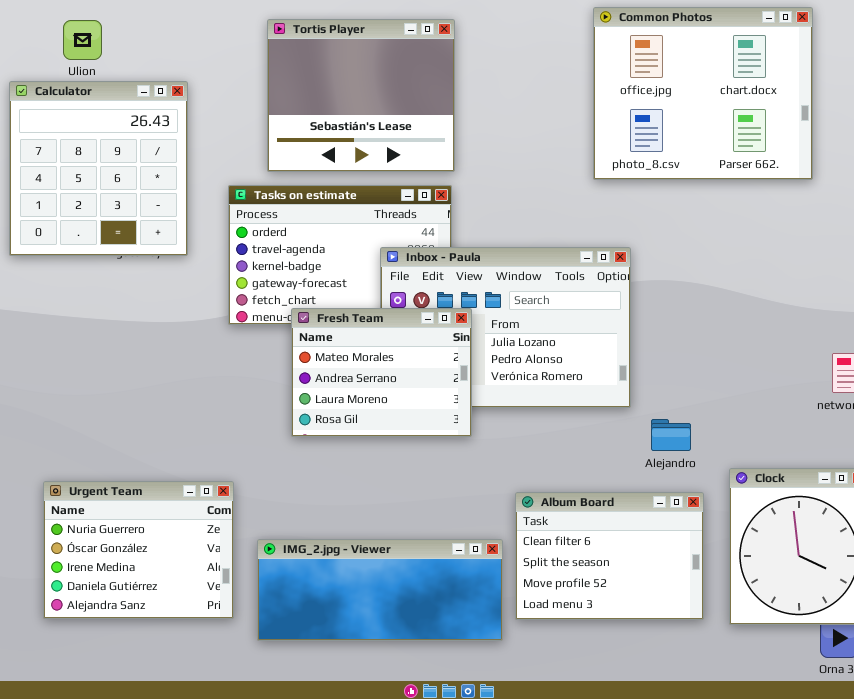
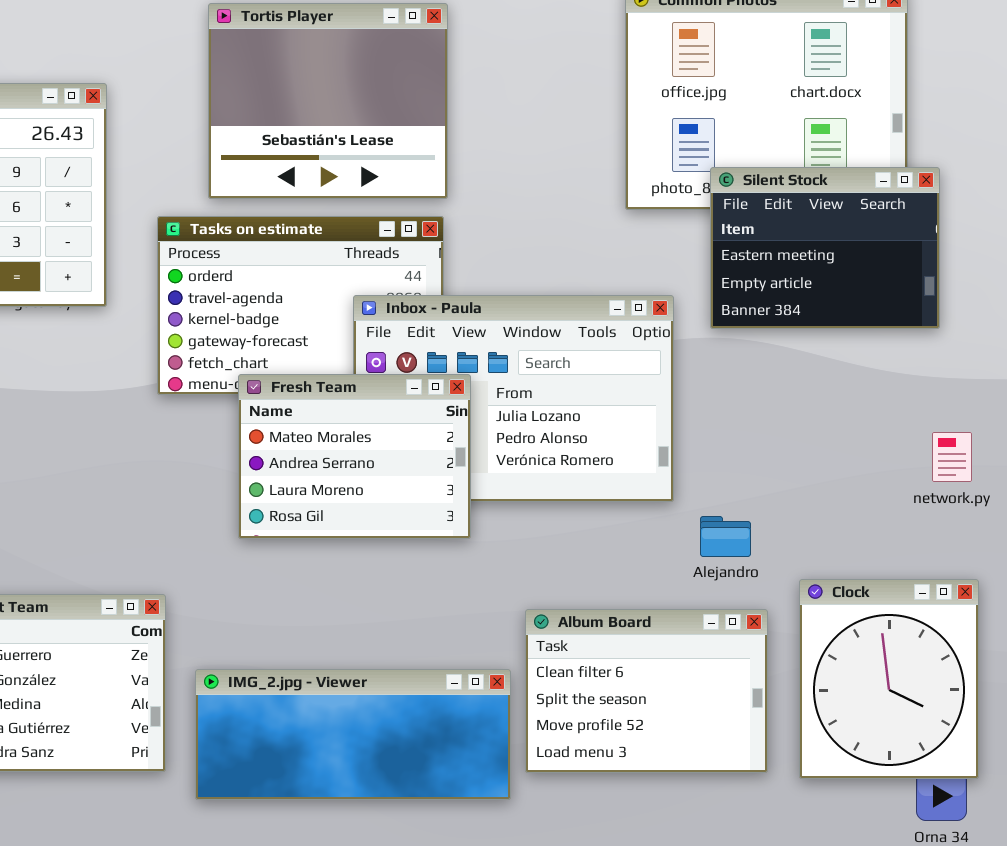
Silent Stock: none -> [710,167,940,329], opened

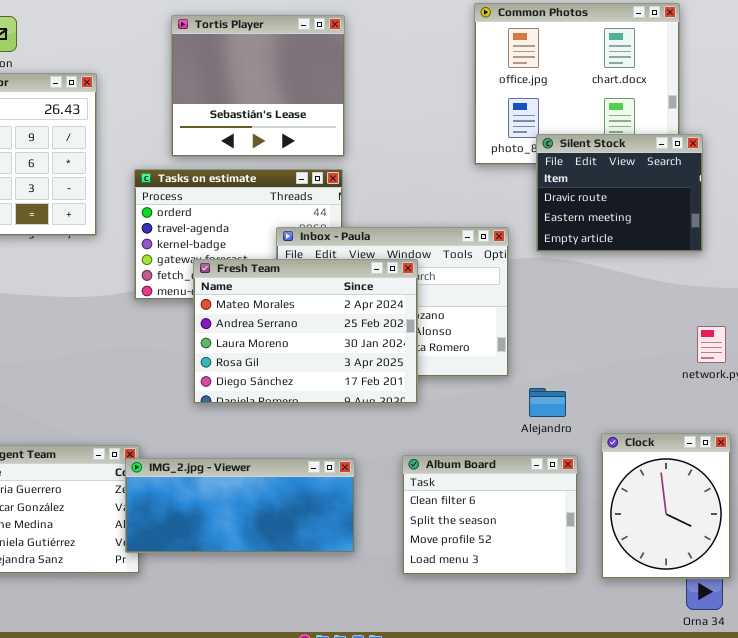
Silent Stock: [710,167,940,329] -> [536,134,703,252], scrolled up 1 row
Fresh Team: [238,374,471,539] -> [193,259,418,404], resized
IMG_2.jpg - Viewer: [195,669,511,800] -> [125,458,355,553], moved

